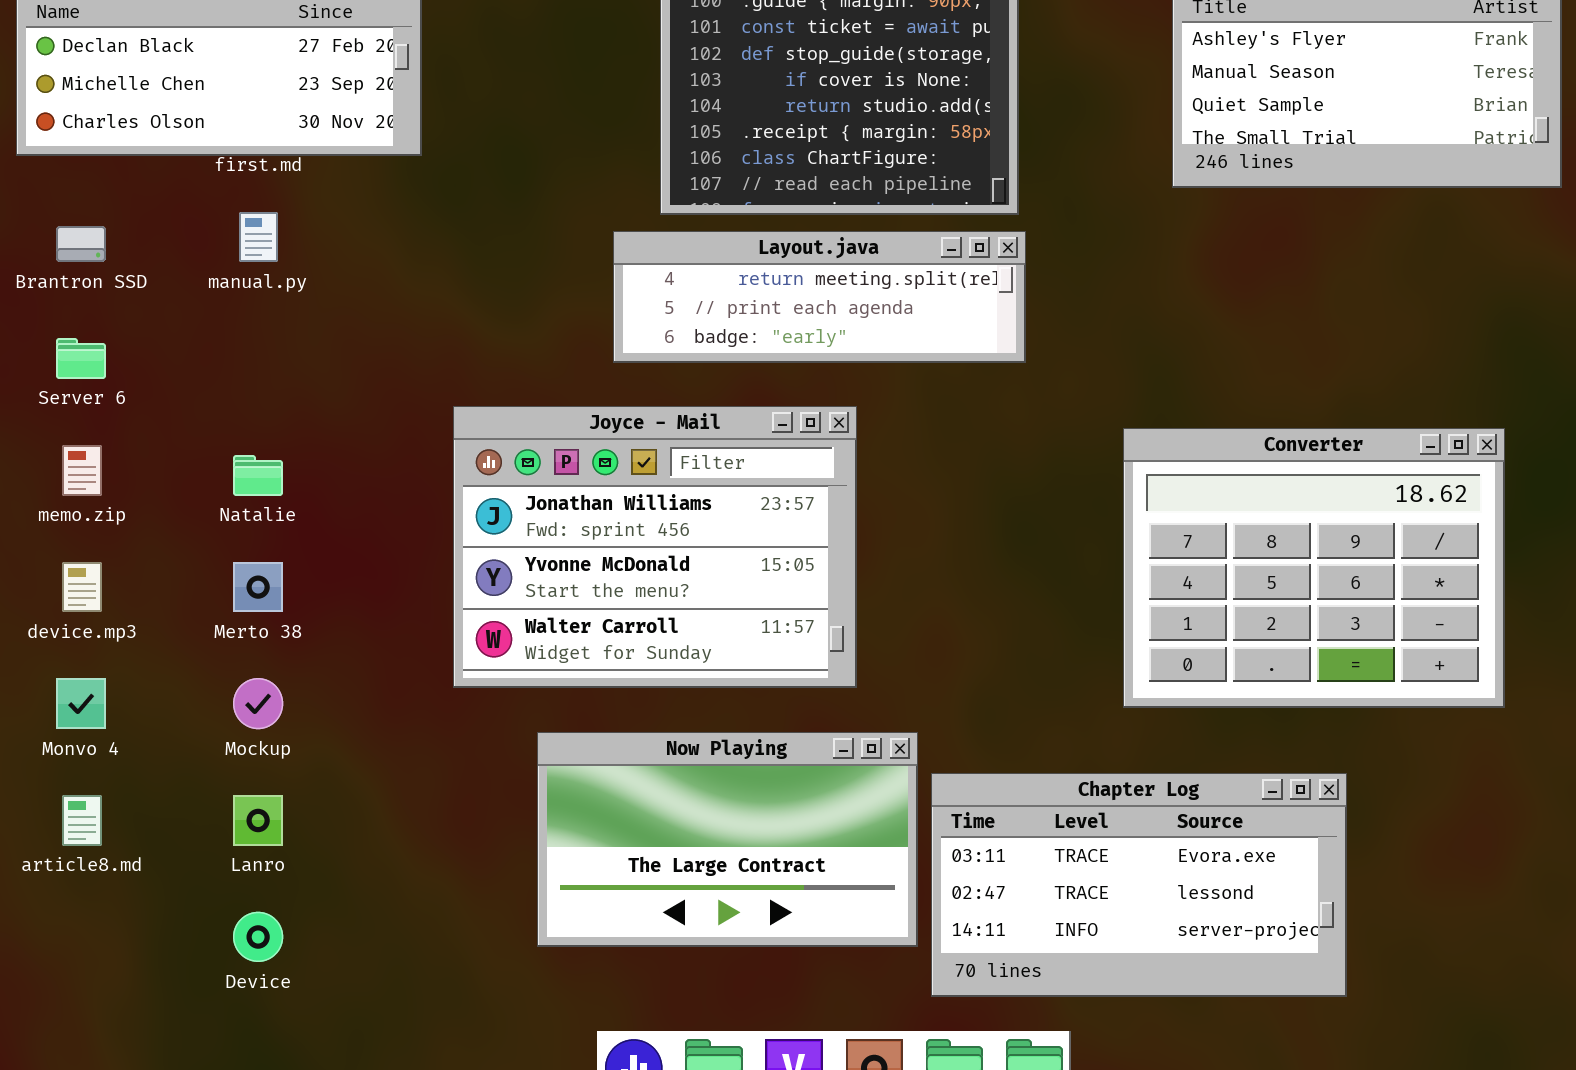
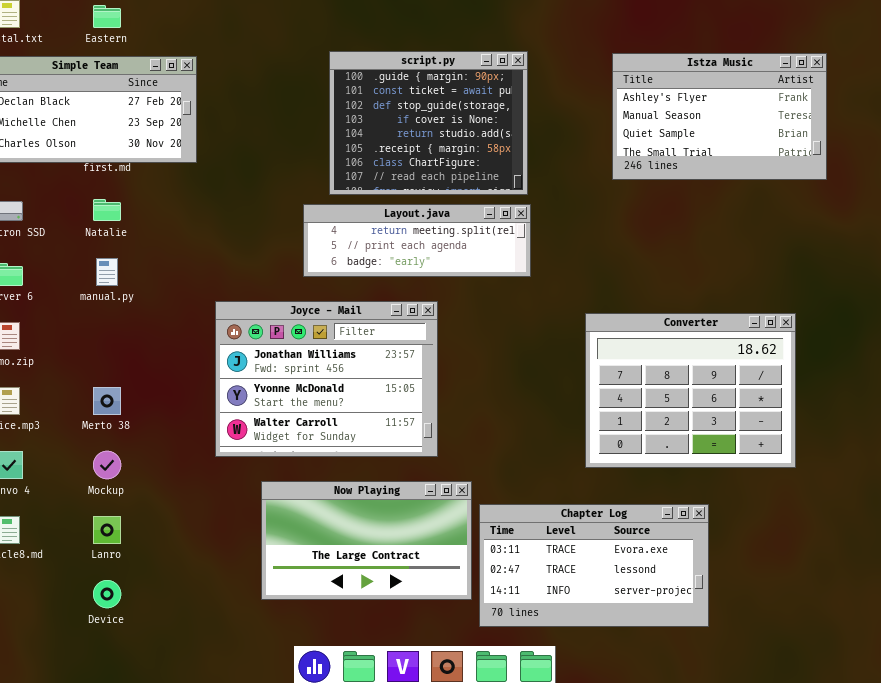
manual.py: [239,212,278,262] -> [96,258,118,286], moved
Natalie: [233,455,283,496] -> [93,199,121,221], moved

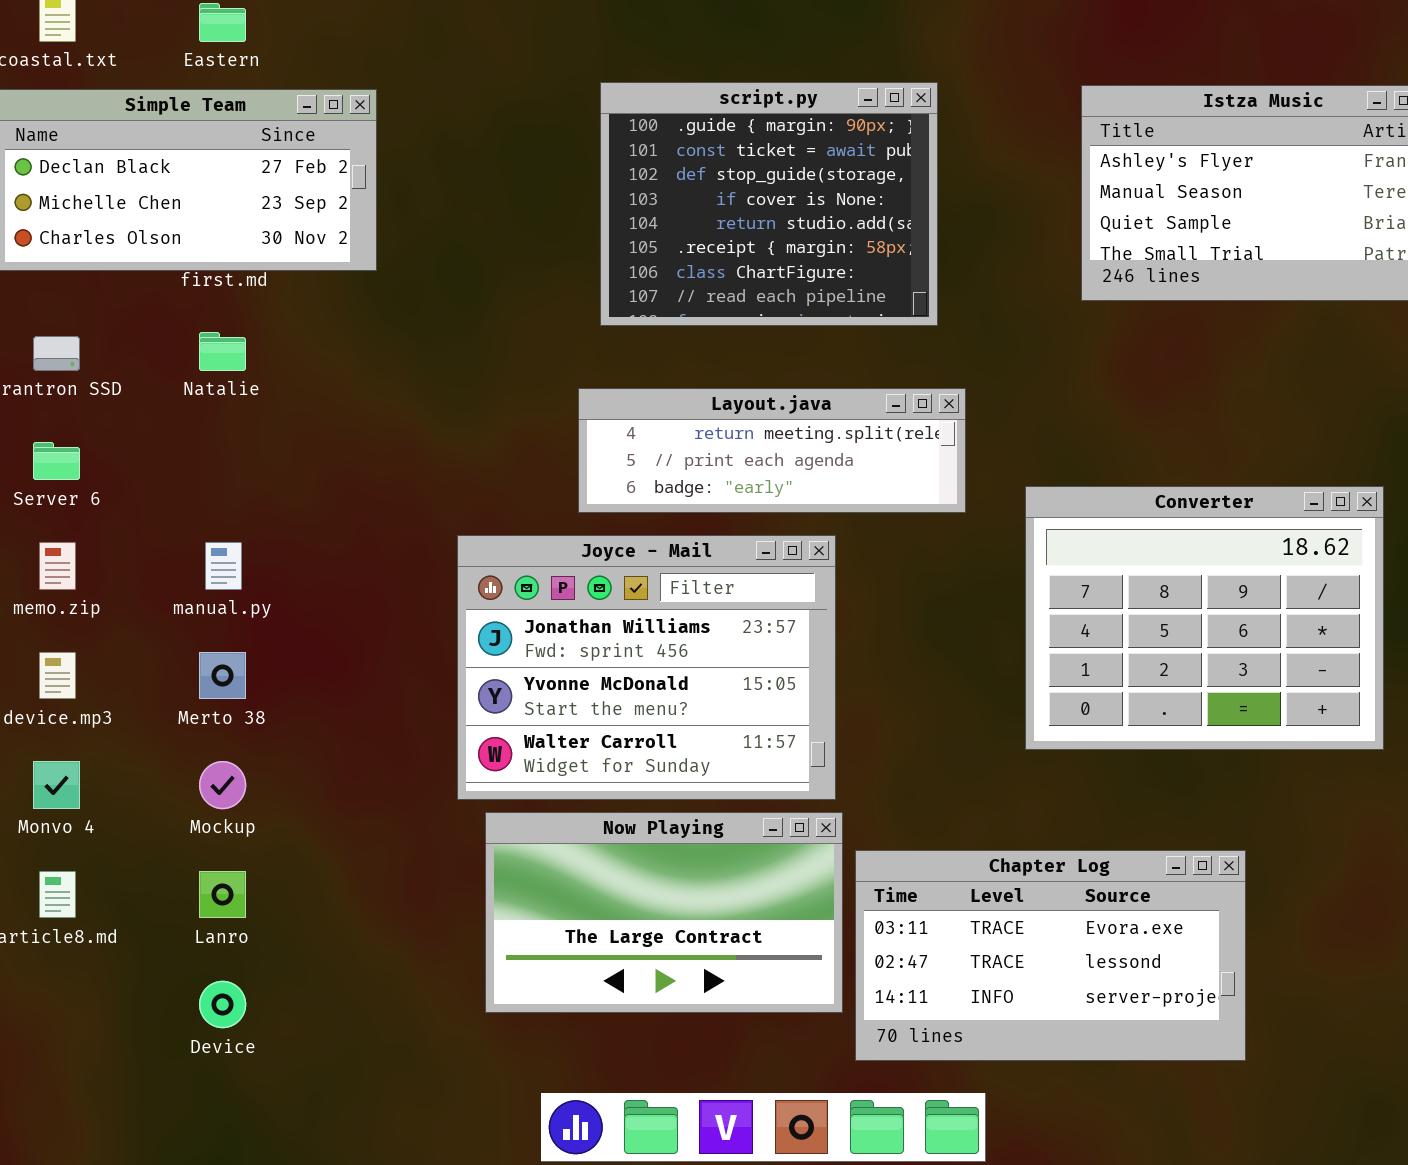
Layout.java: [303,204,531,277] -> [578,388,966,513], moved
manual.py: [96,258,118,286] -> [205,542,242,590], moved
Joyce - Mail: [215,301,438,457] -> [457,535,836,800], moved
Converter: [585,313,796,468] -> [1025,486,1384,750], moved

